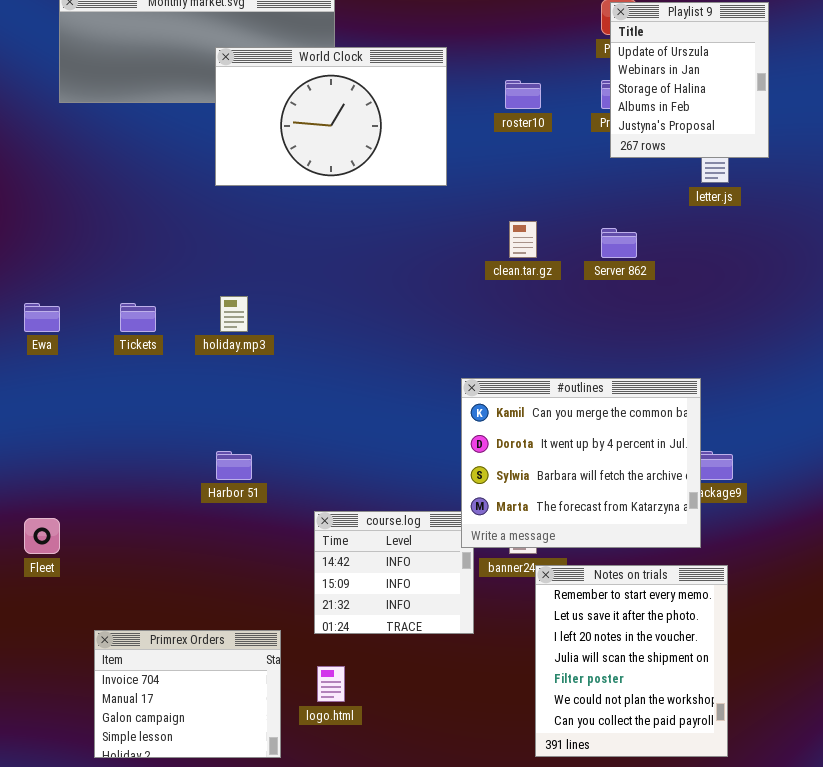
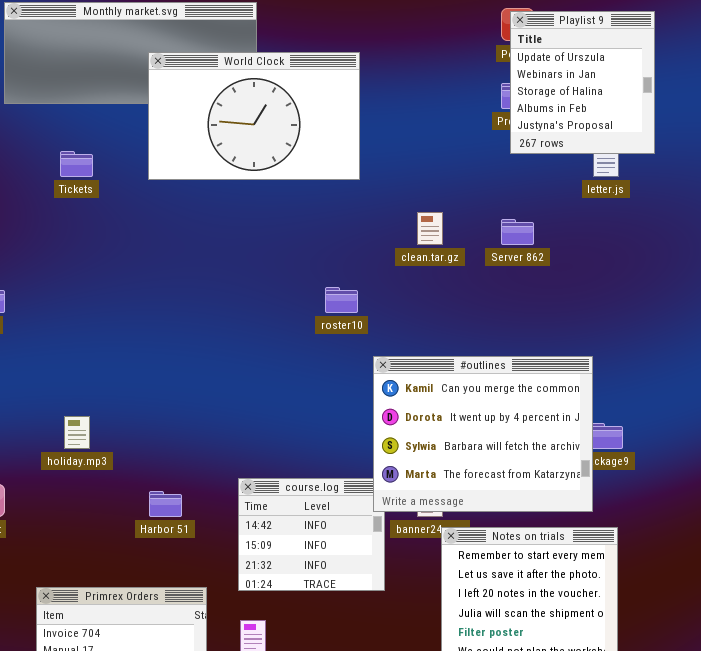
roster10: [505,80,541,109] -> [325,287,358,313], moved
holiday.mp3: [220,296,248,332] -> [64,416,90,449], moved
Tickets: [120,303,156,332] -> [60,151,93,177], moved
Harbor 51: [216,451,252,480] -> [149,491,182,517], moved

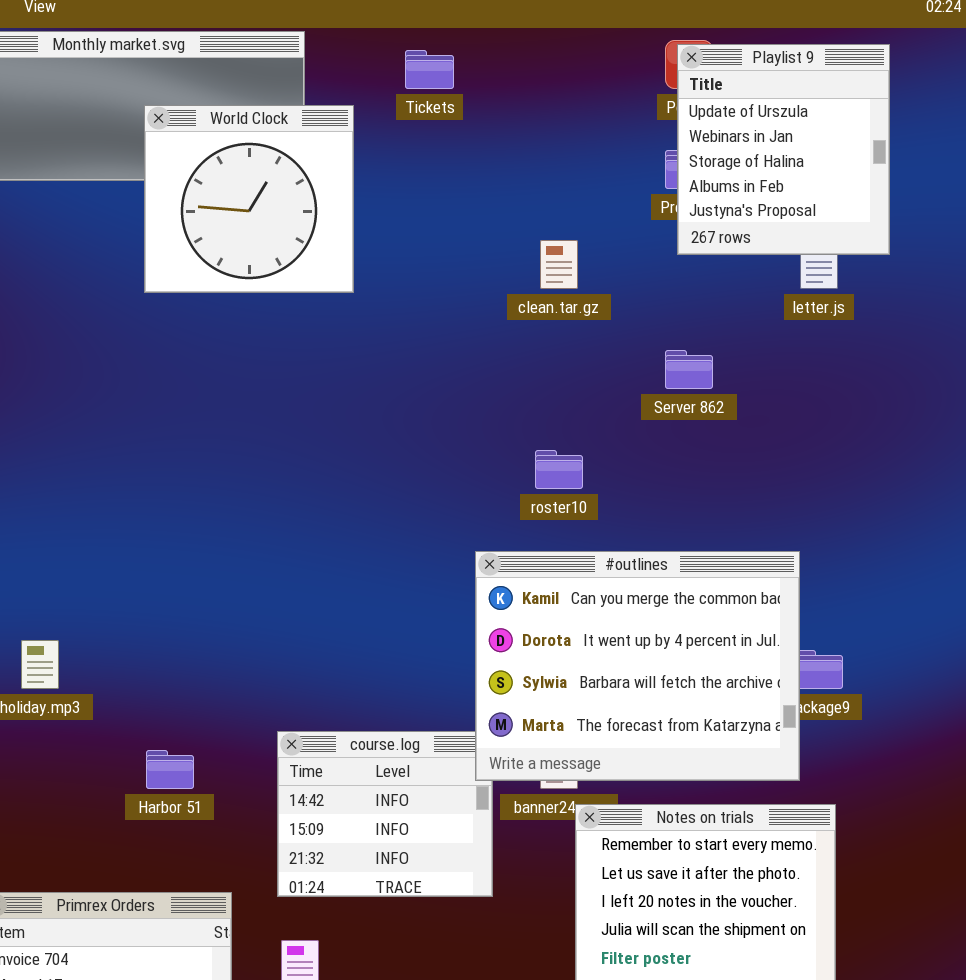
World Clock: [148,52,360,180] -> [144,105,354,293], resized
Tickets: [60,151,93,177] -> [405,50,454,89], moved
clean.tar.gz: [417,212,443,245] -> [540,240,578,289], moved
roster10: [325,287,358,313] -> [535,450,583,489], moved

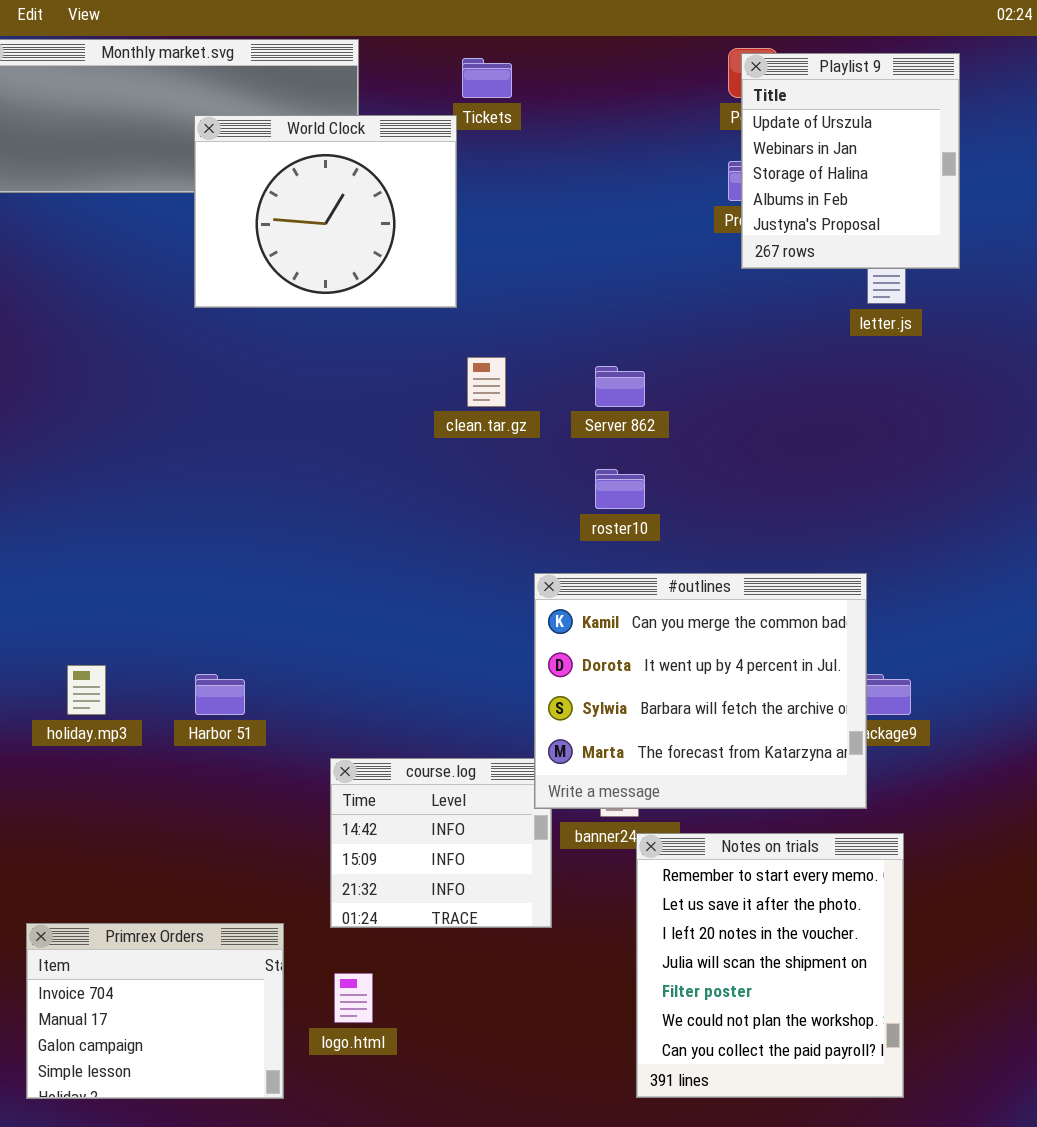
World Clock: [144,105,354,293] -> [194,115,457,308], resized
clean.tar.gz: [540,240,578,289] -> [467,357,506,407], moved
Server 862: [665,350,713,389] -> [595,366,645,407], moved
Harbor 51: [146,750,194,789] -> [195,674,245,715], moved

